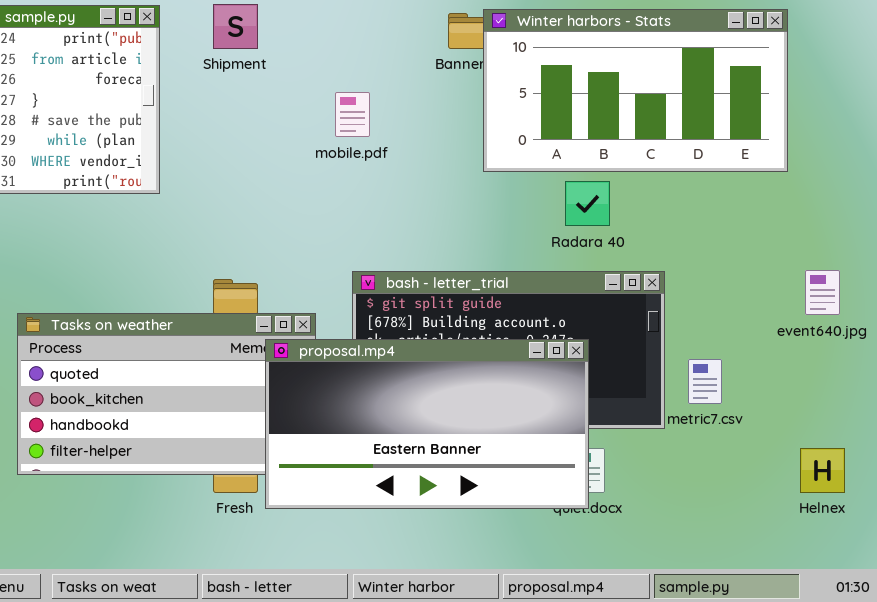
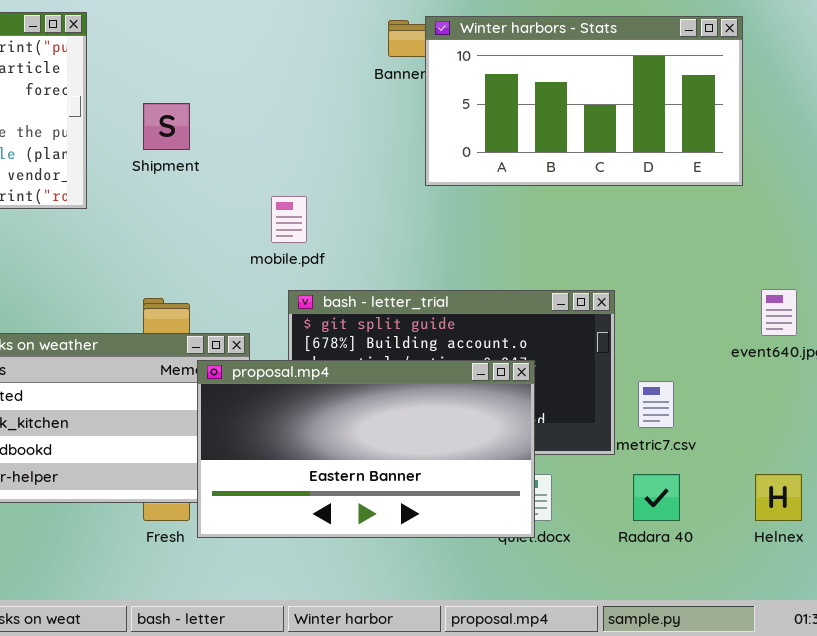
Shipment: [213,4,258,49] -> [143,103,190,150], moved
mobile.pdf: [335,92,370,137] -> [271,196,307,243], moved
Radara 40: [565,181,610,226] -> [633,474,680,521], moved

